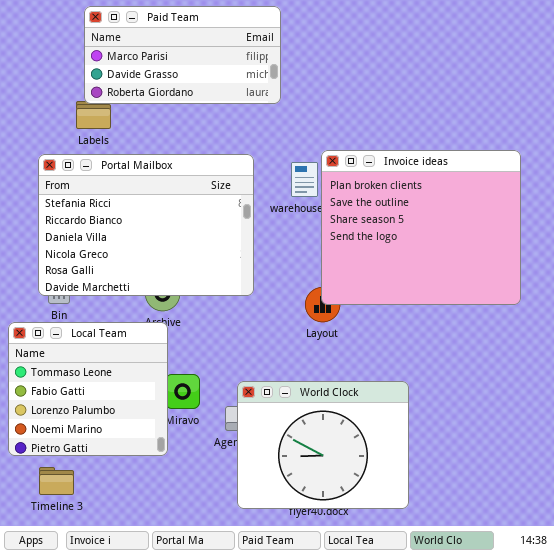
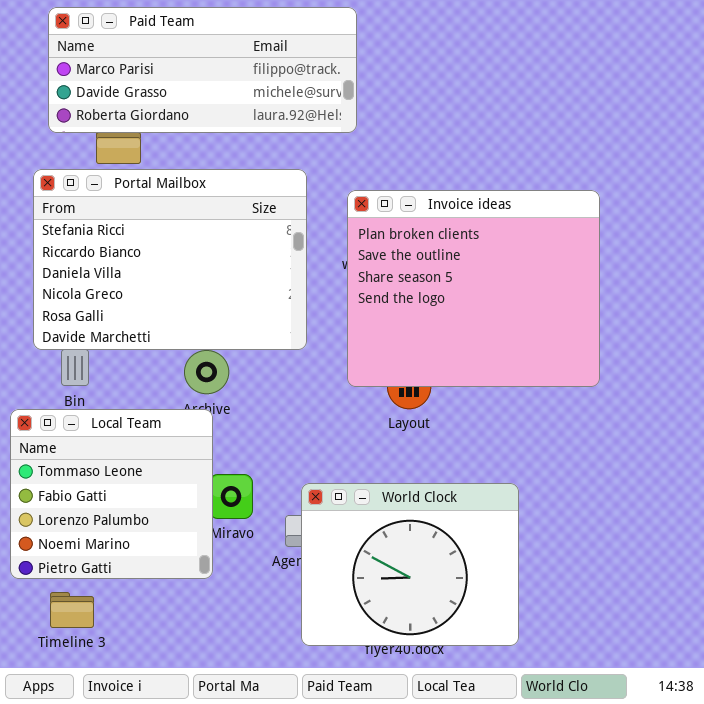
Paid Team: [84,6,281,104] -> [48,7,357,133], resized
Invoice ideas: [321,150,521,305] -> [347,190,600,387], moved
Portal Mailbox: [38,154,254,296] -> [33,169,307,350], moved

